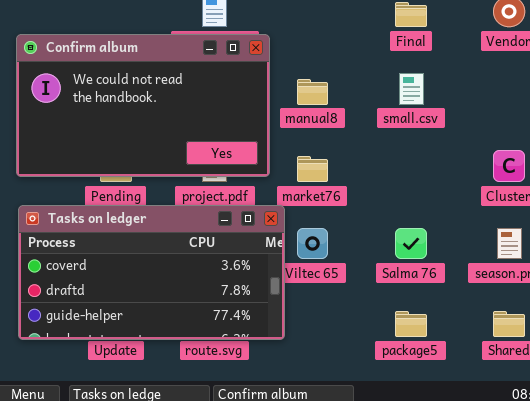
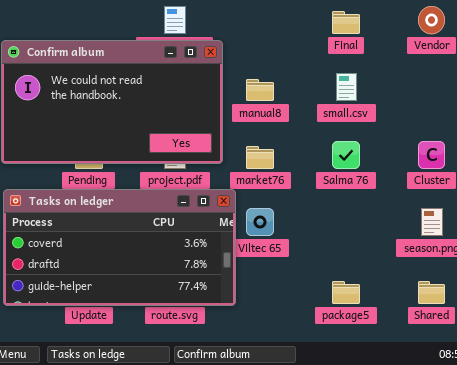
Salma 76: [395,228,427,259] -> [332,141,360,169], moved

